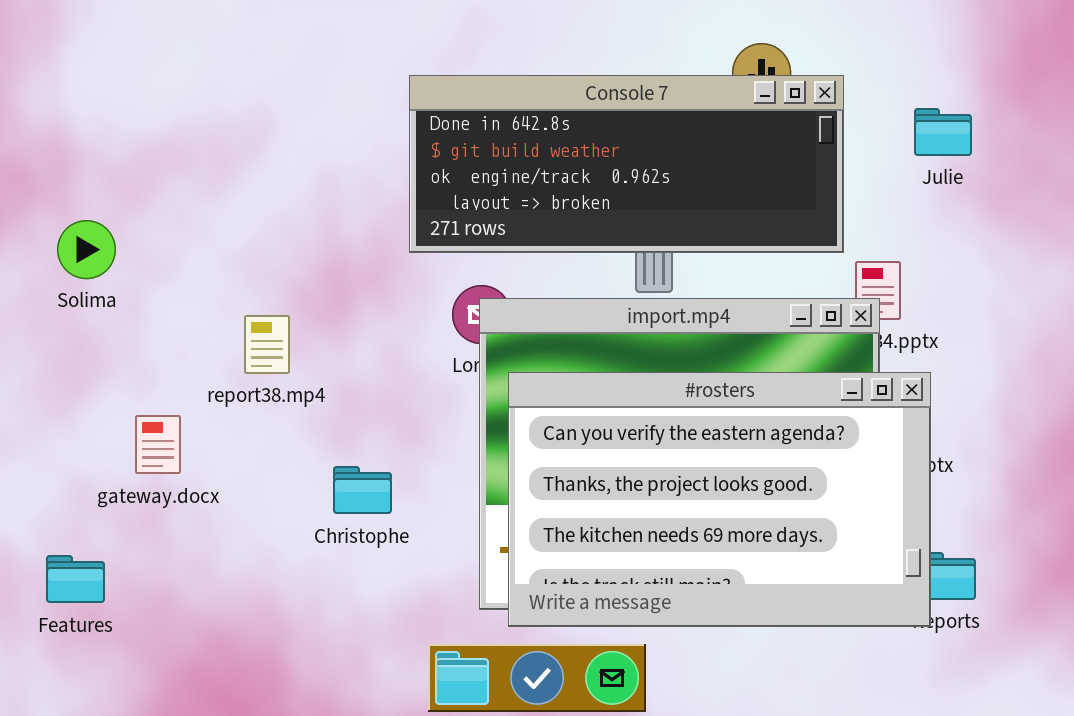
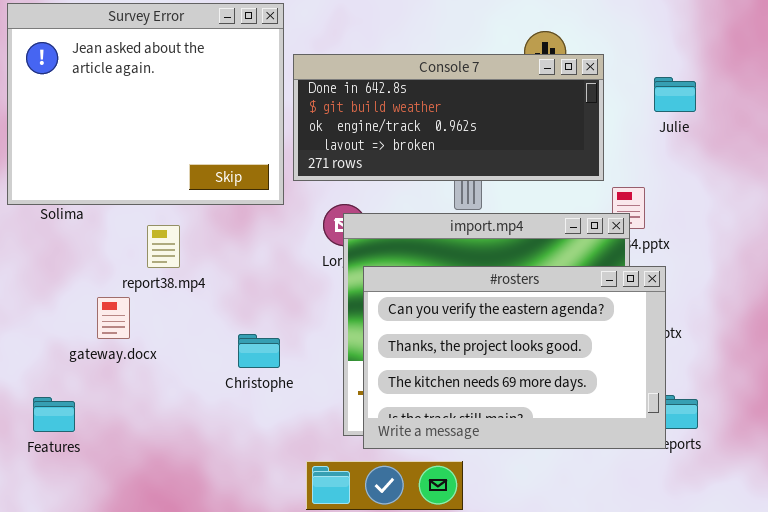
Survey Error: none -> [7,3,284,205], opened
report38.mp4: [244,315,290,374] -> [147,225,180,268], moved

